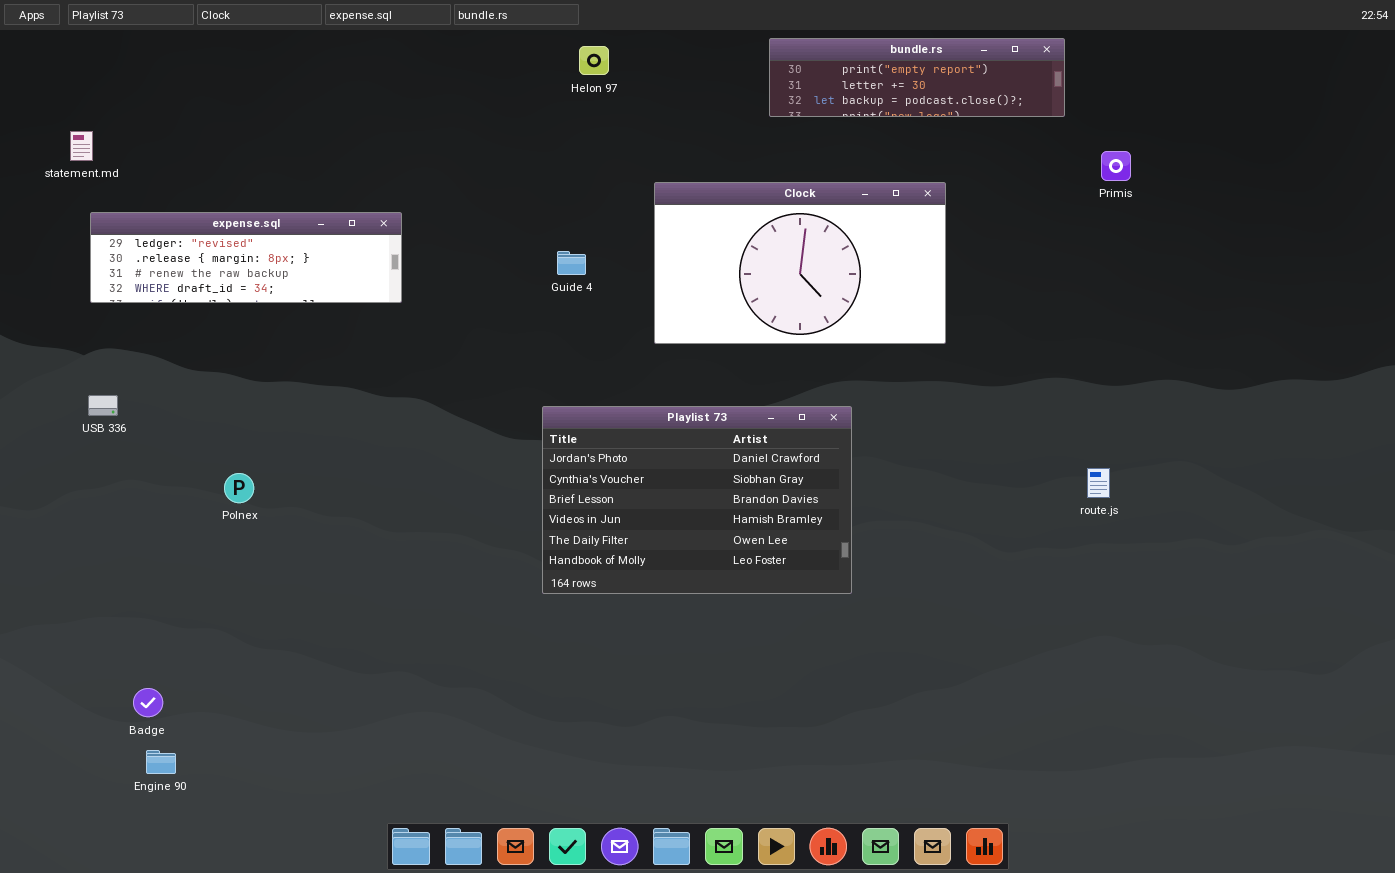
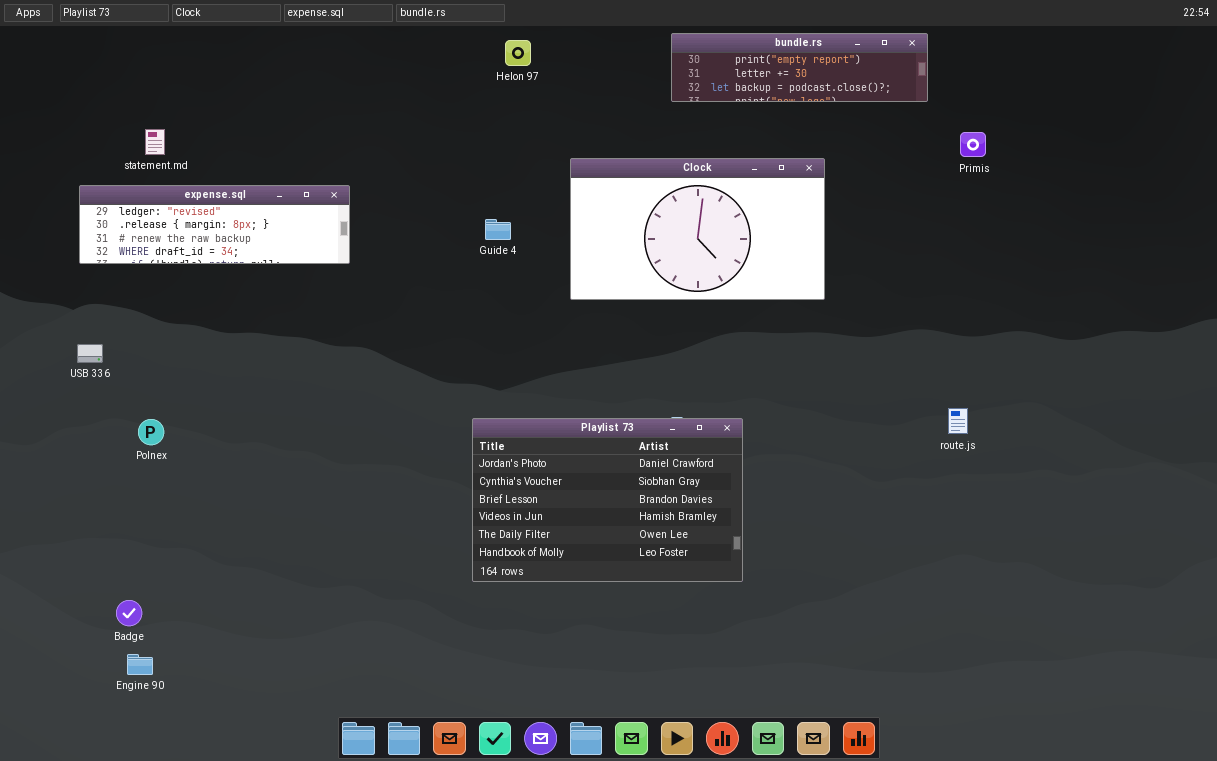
statement.md: [70,131,93,161] -> [145,129,165,155], moved
Playlist 73: [542,406,852,594] -> [472,418,743,582], moved
Polnex: [224,473,254,503] -> [138,419,164,445], moved

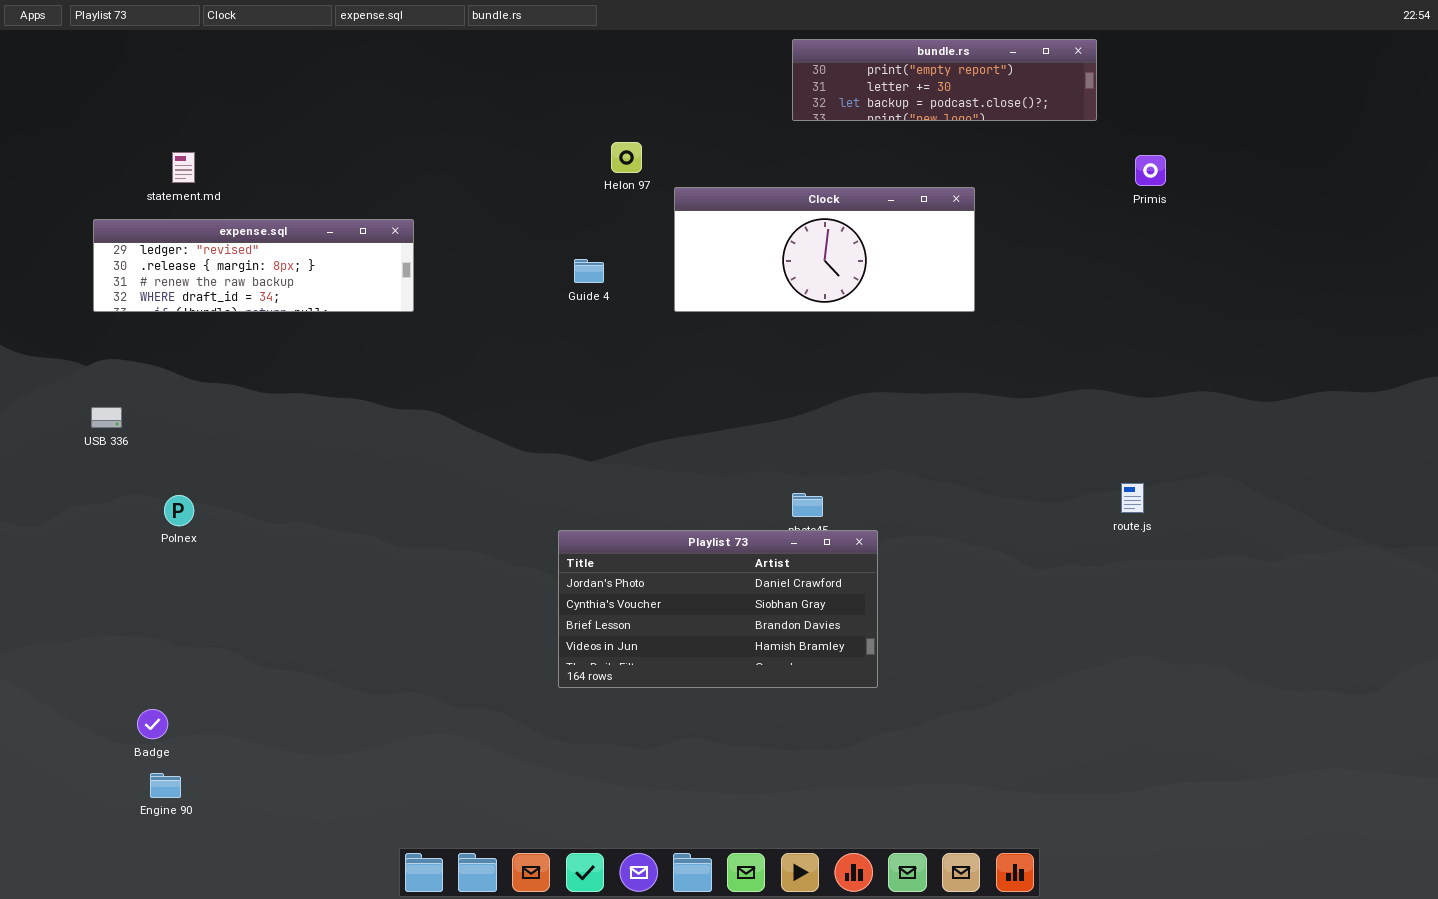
Helon 97: [505,40,531,66] -> [611,142,642,173], moved
Clock: [570,158,825,300] -> [674,187,975,312], resized
Playlist 73: [472,418,743,582] -> [558,530,878,688], resized

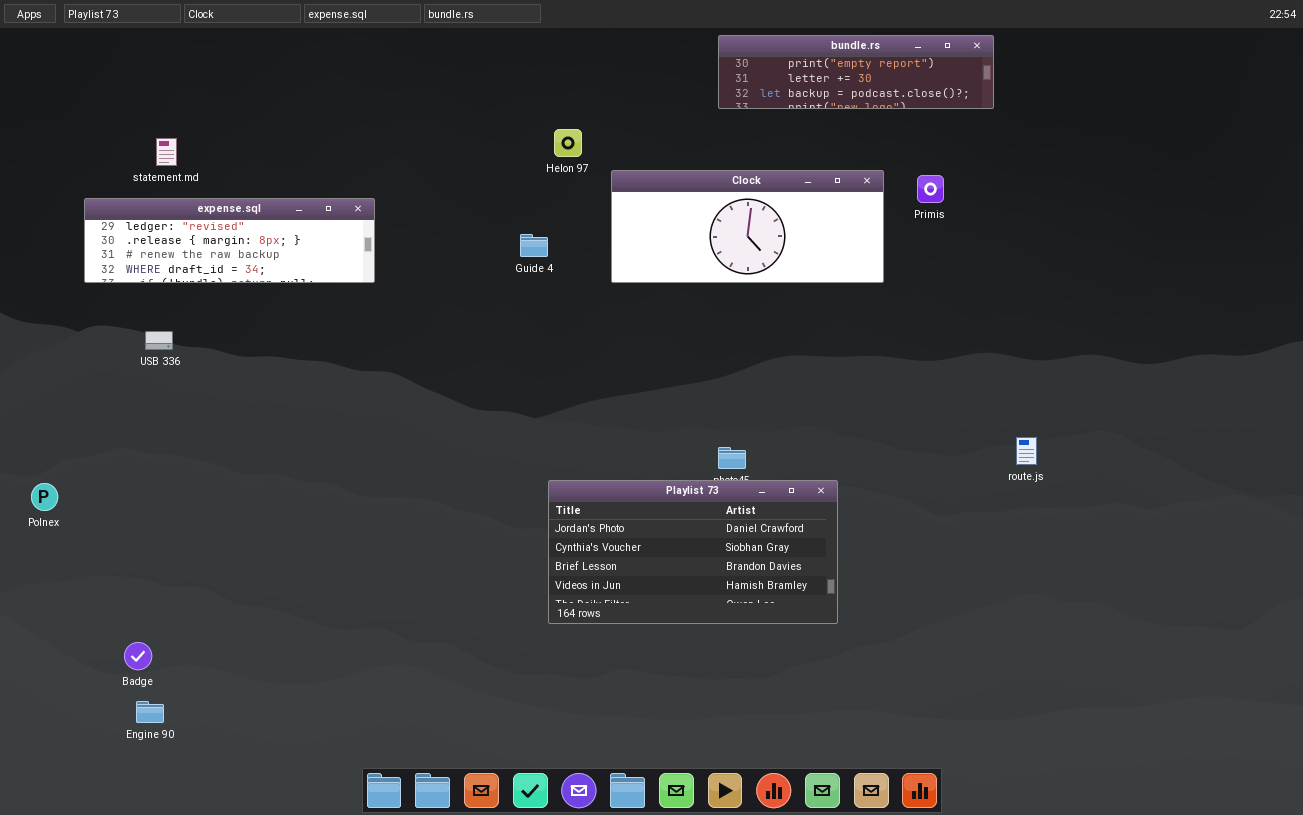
Primis: [1135,155,1166,186] -> [917,175,944,203], moved
USB 336: [91,407,122,428] -> [145,331,173,350], moved
Polnex: [164,495,194,526] -> [31,483,58,511], moved
Playlist 73: [558,530,878,688] -> [548,480,838,624], moved

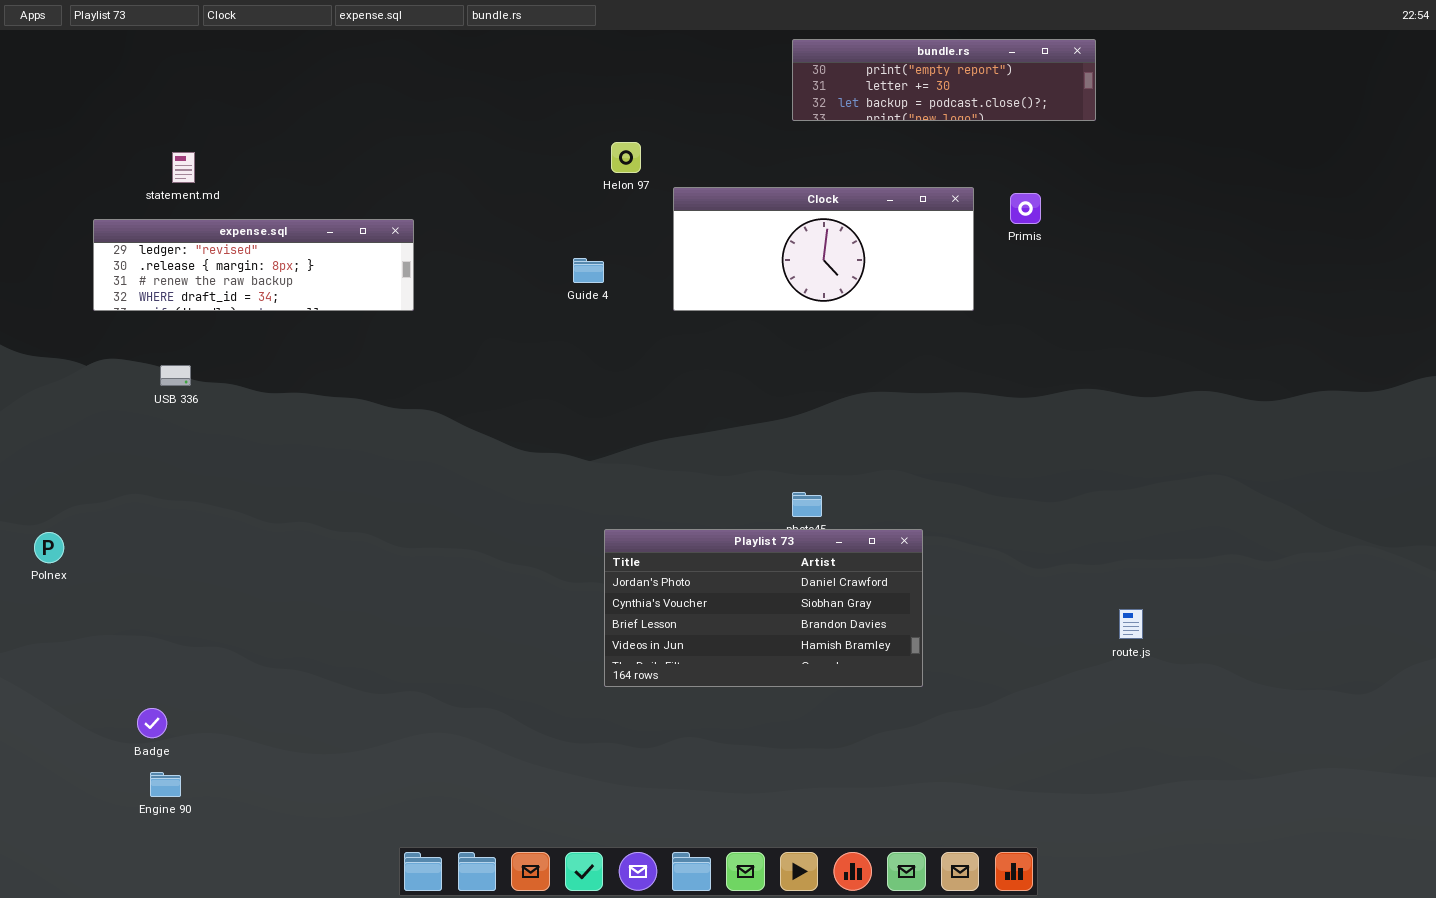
route.js: [1016,437,1037,465] -> [1119,609,1143,639], moved

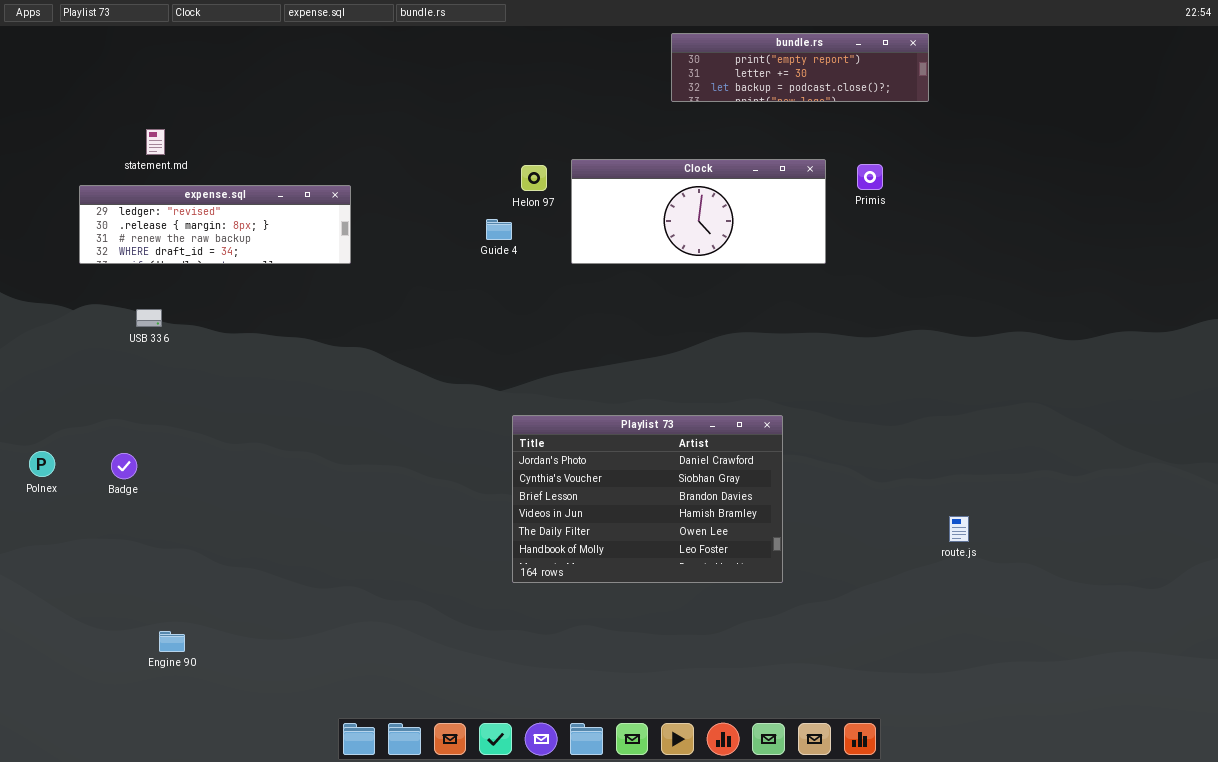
Helon 97: [611,142,641,173] -> [521,165,547,191], moved
Playlist 73: [604,529,923,687] -> [512,415,783,583], resized
Badge: [137,708,167,738] -> [111,453,137,479], moved
Engine 90: [150,772,181,797] -> [159,631,185,652], moved

